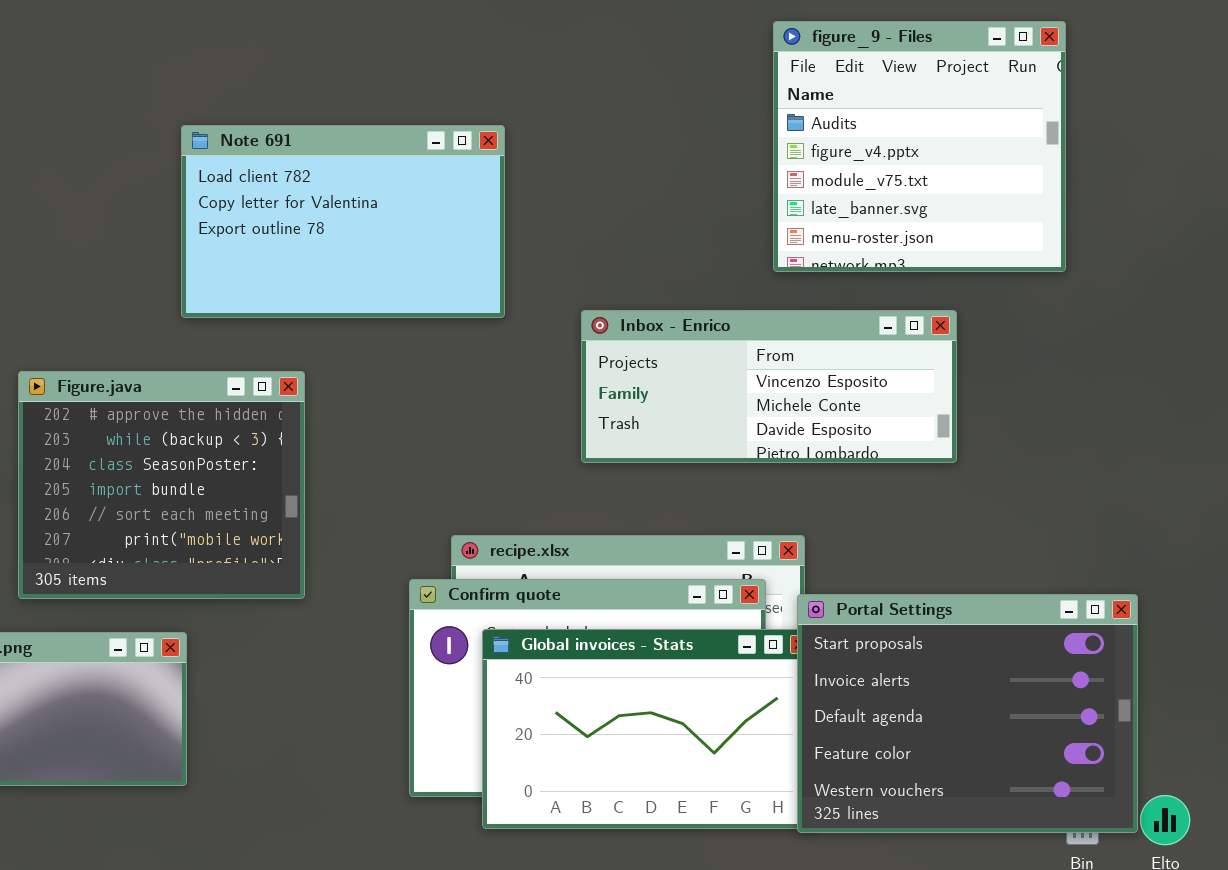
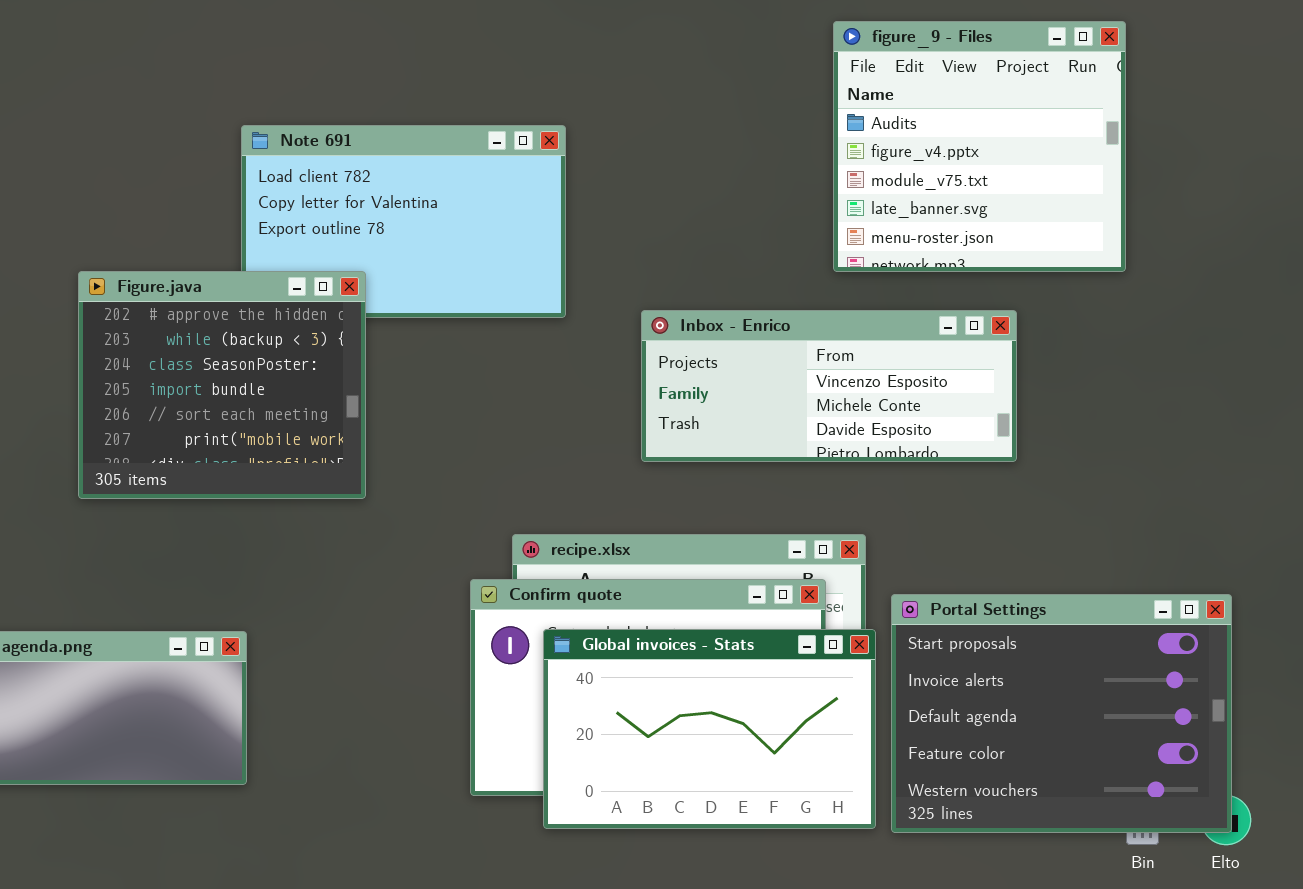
Figure.java: [18,371,305,599] -> [78,271,366,499], moved
Portal Settings: [797,594,1138,833] -> [891,594,1232,833], moved

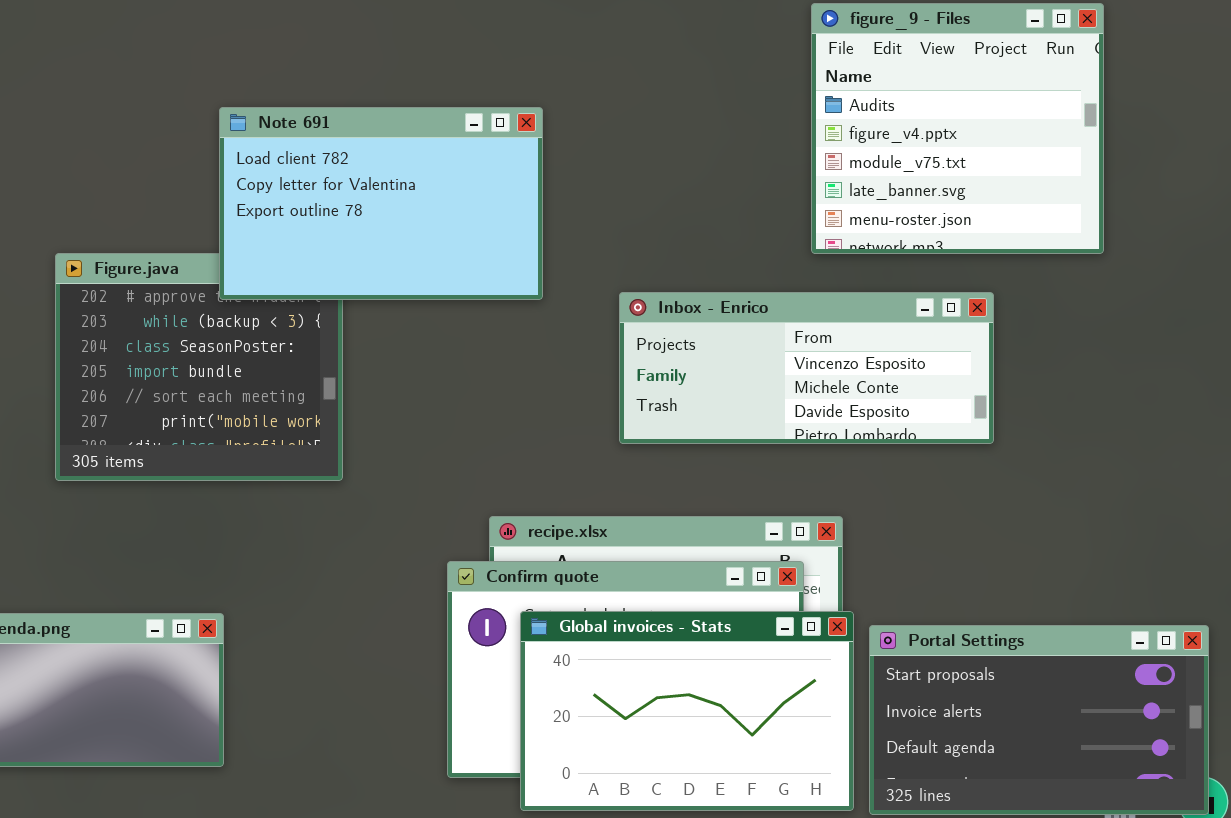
Note 691: [241,125,566,318] -> [219,107,543,300], raised
Portal Settings: [891,594,1232,833] -> [869,625,1209,815], resized

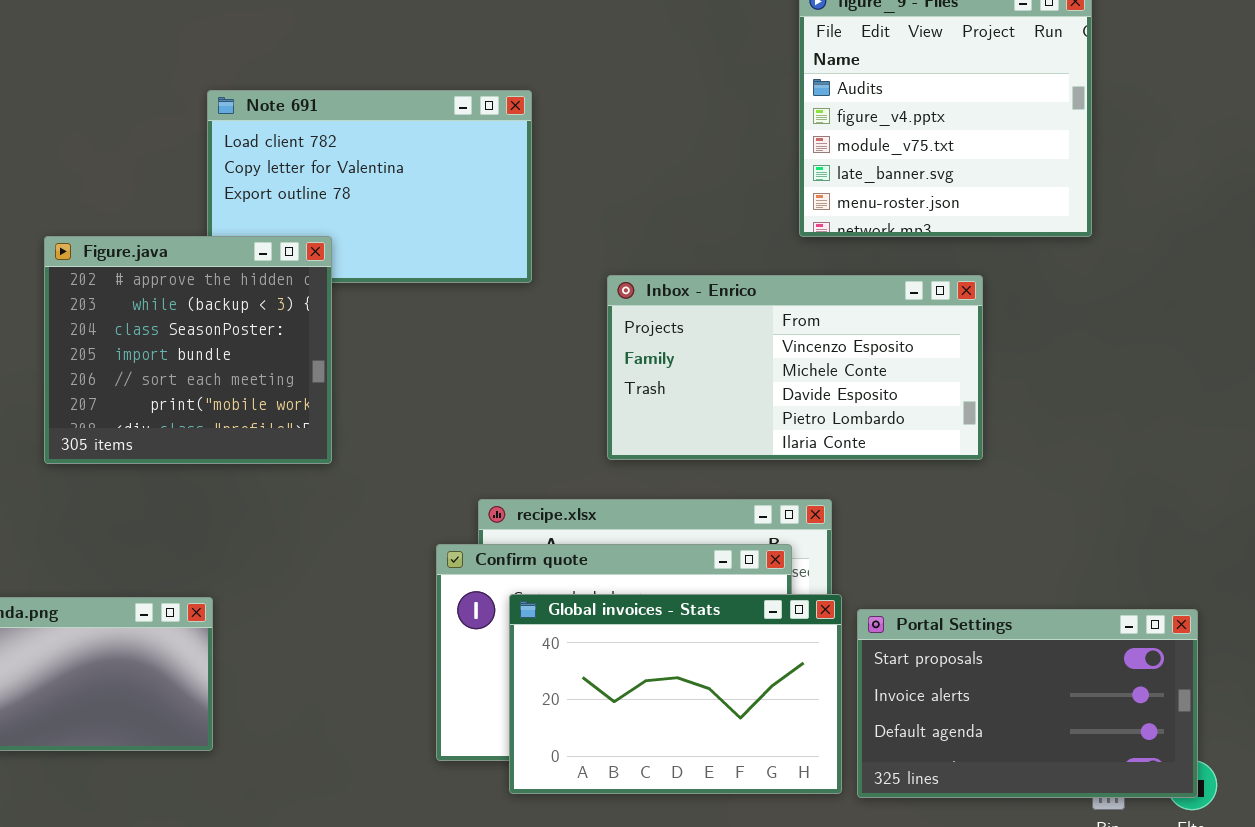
Figure.java: [55,253,343,481] -> [44,236,332,464], raised
Inbox - Enrico: [619,292,994,444] -> [607,275,983,460], resized

